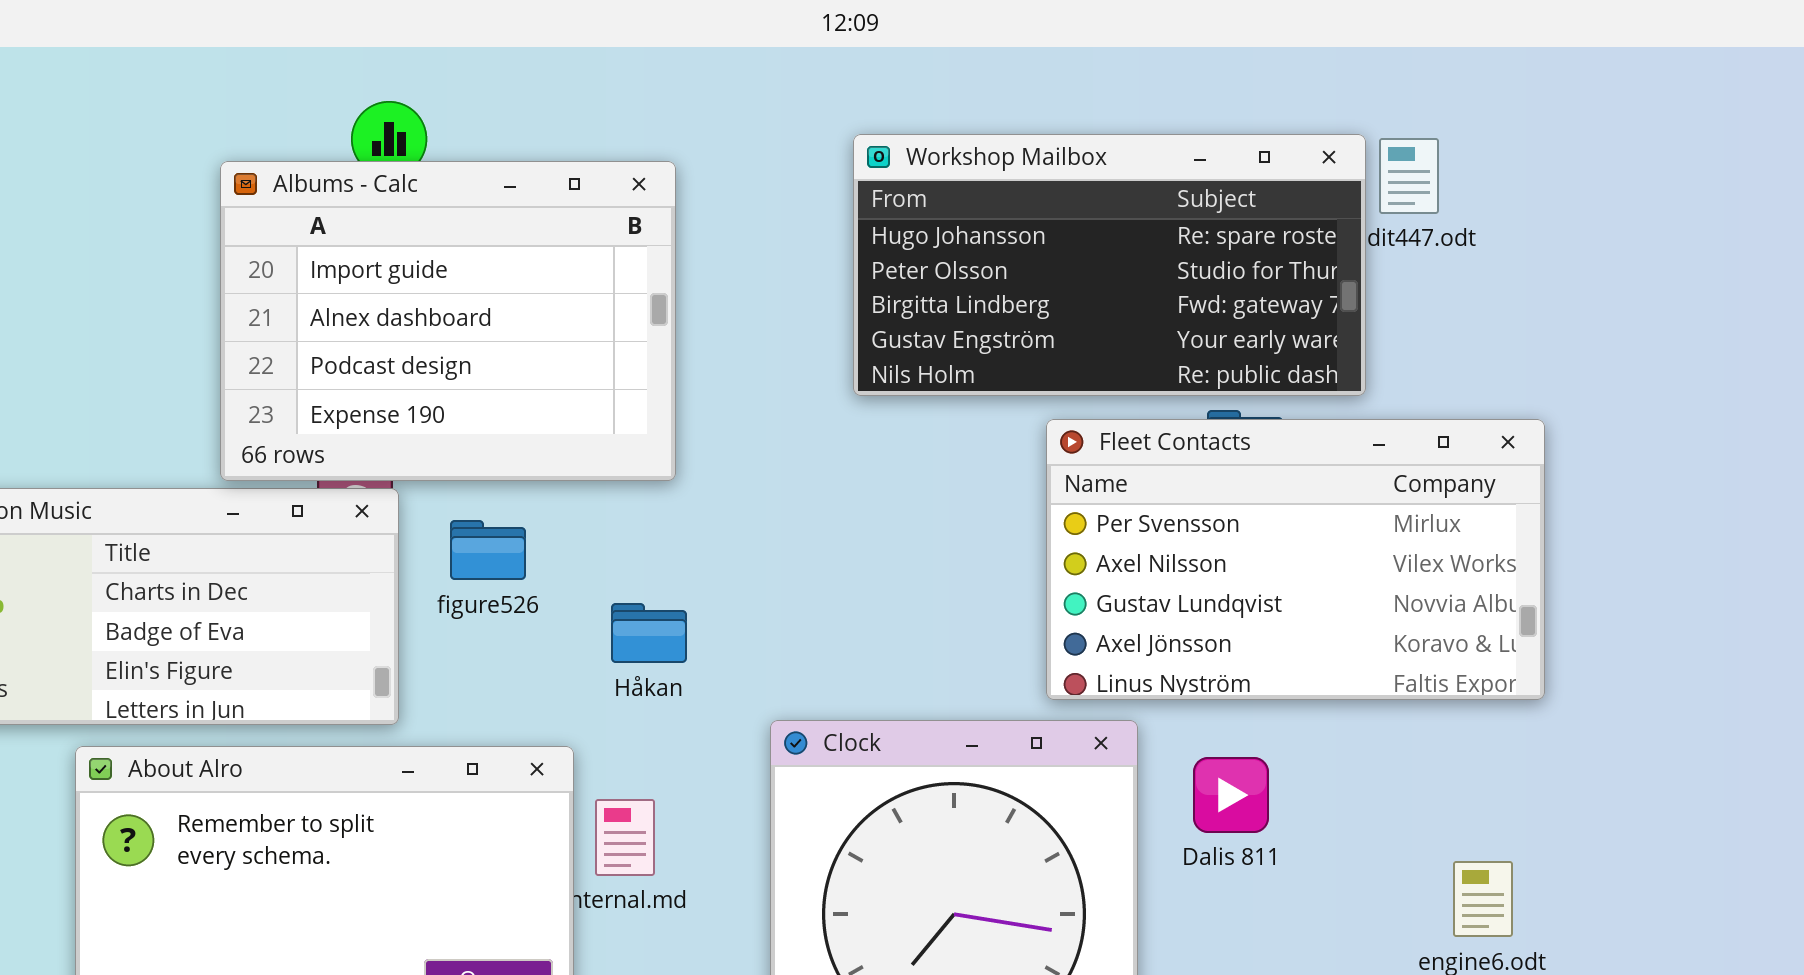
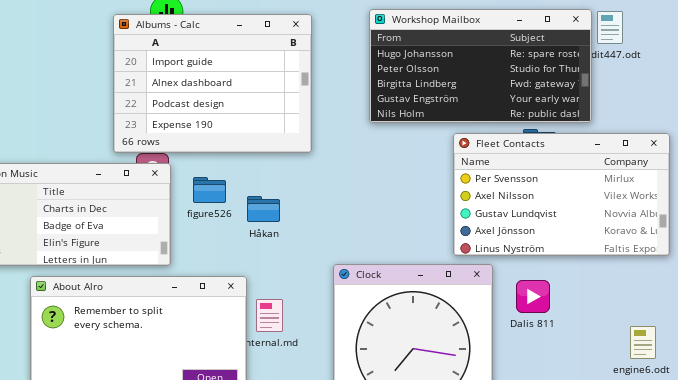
Albums - Calc: [220,161,676,481] -> [113,14,312,153], moved
Håkan: [611,603,687,663] -> [247,196,280,222], moved

